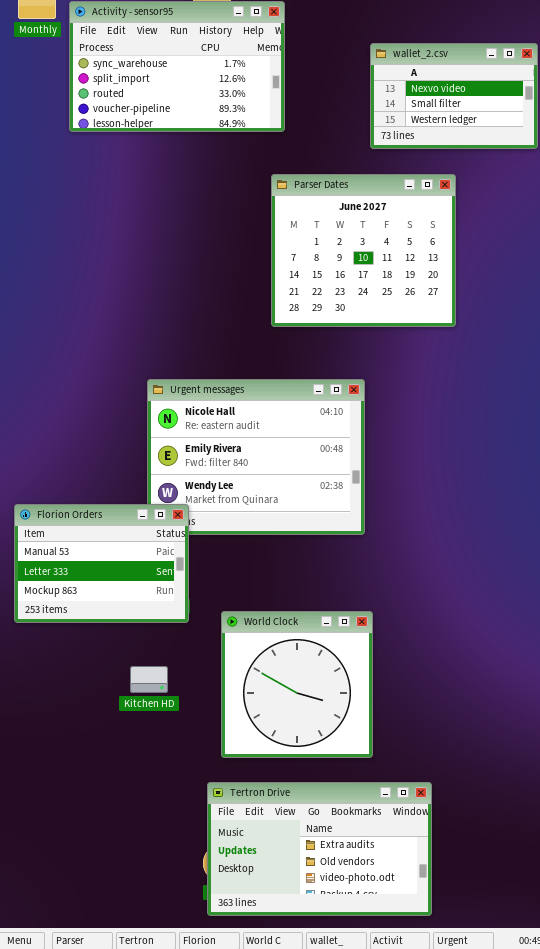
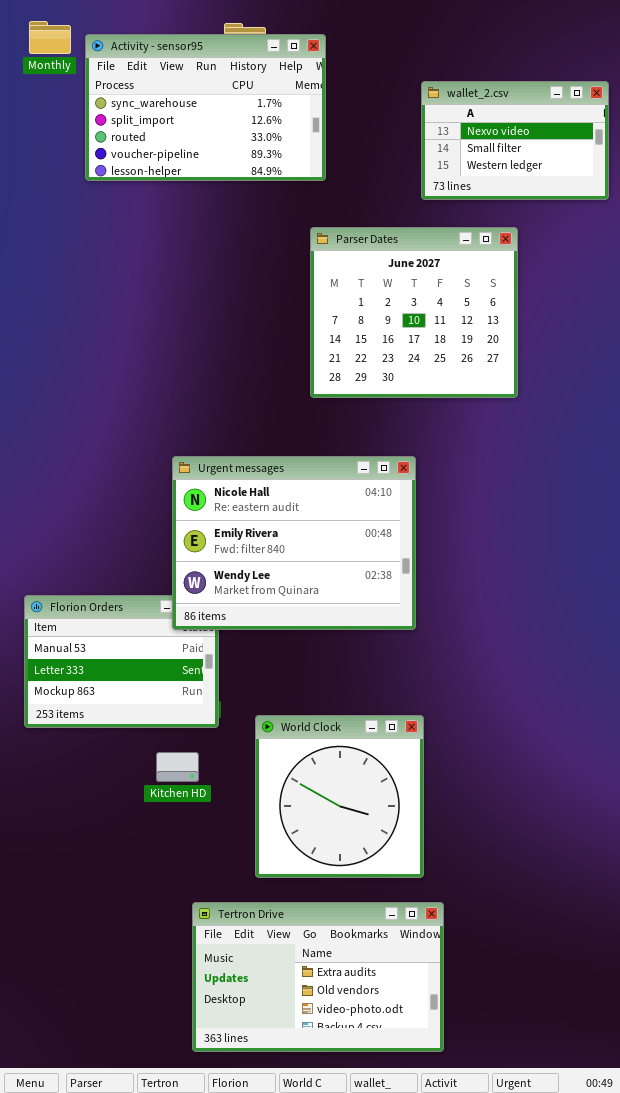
Urgent messages: [147,379,365,535] -> [172,456,416,630], raised
Kitchen HD: [130,666,168,693] -> [156,752,199,782], moved
Tertron Drive: [207,782,432,916] -> [192,902,444,1052], moved

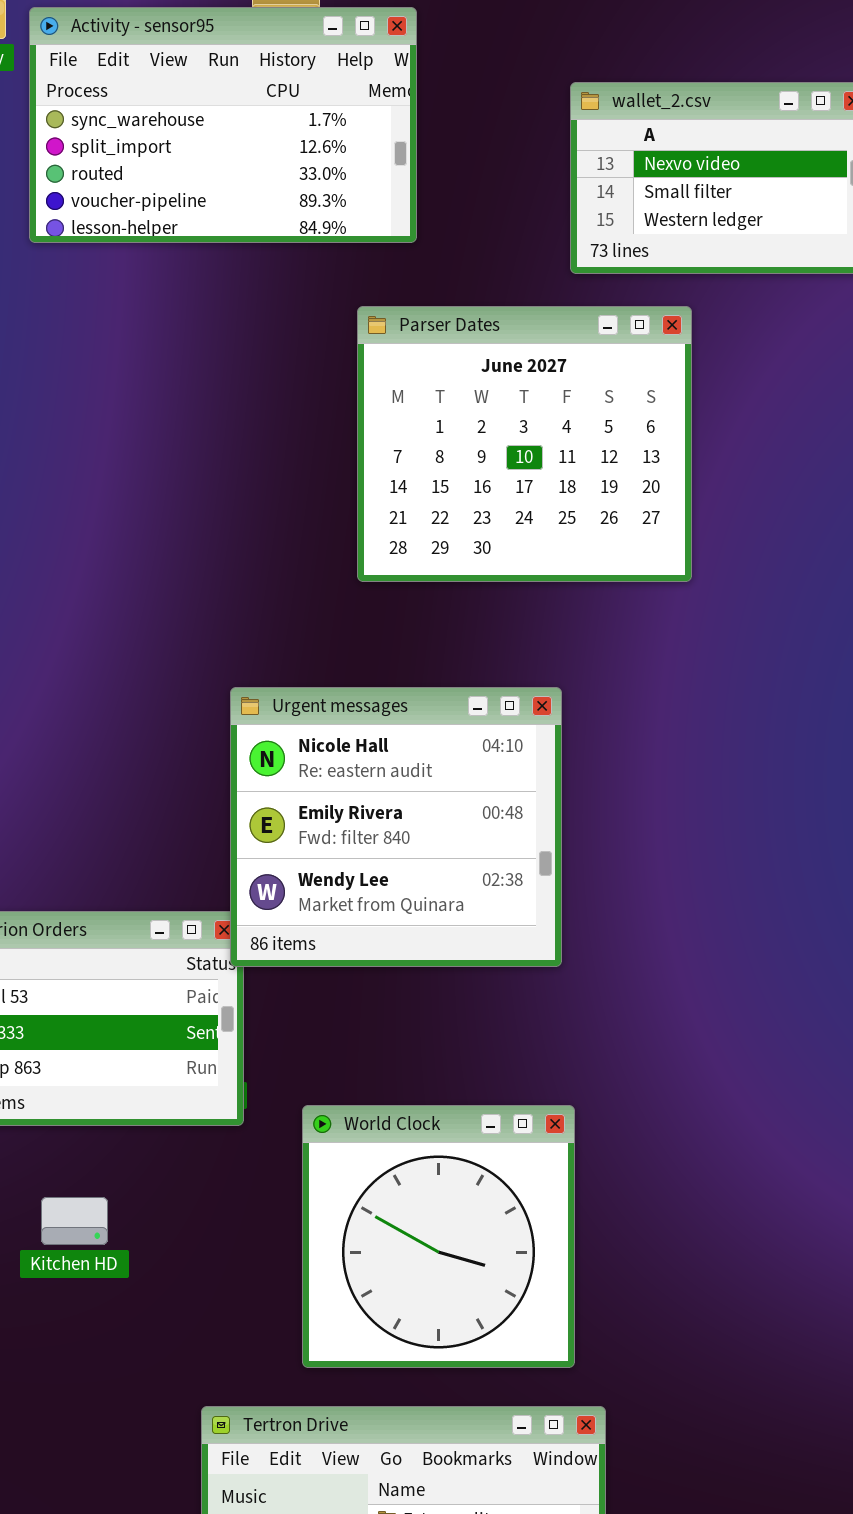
Parser Dates: [310,227,518,398] -> [357,306,692,582], moved
Urgent messages: [172,456,416,630] -> [230,687,562,967], resized
Kitchen HD: [156,752,199,782] -> [41,1197,108,1245], moved

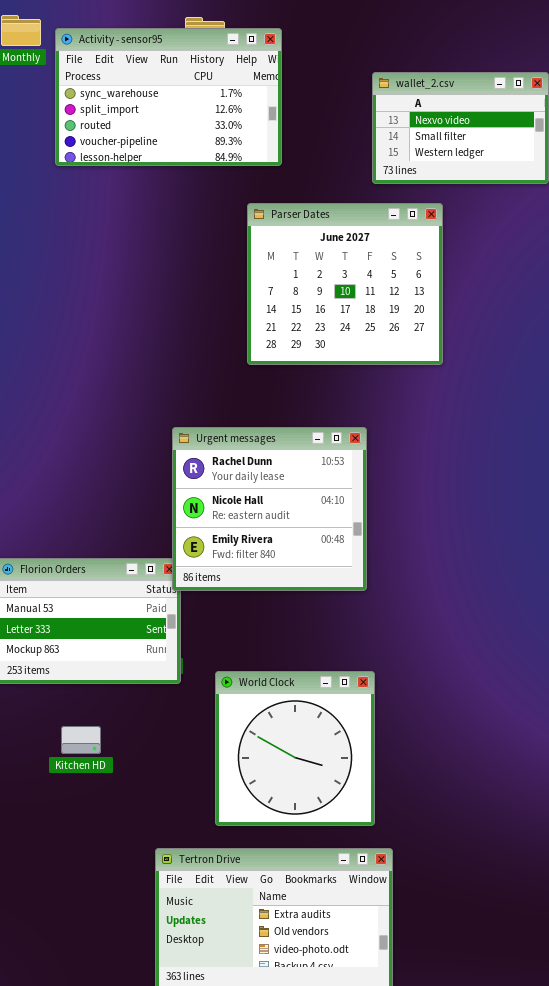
Urgent messages: [230,687,562,967] -> [172,427,367,591], scrolled up 1 row

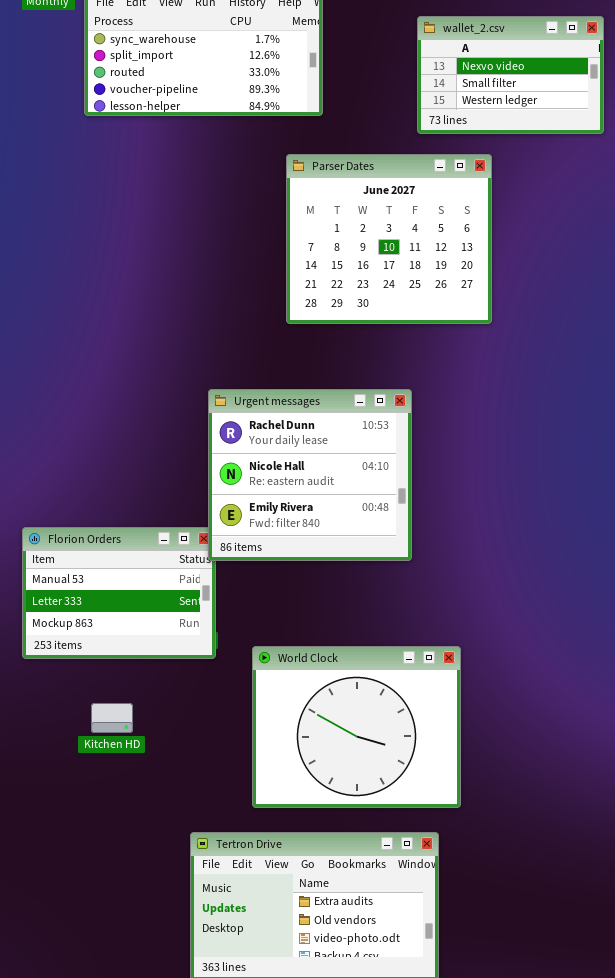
World Clock: [215,671,375,826] -> [252,646,461,808], resized

